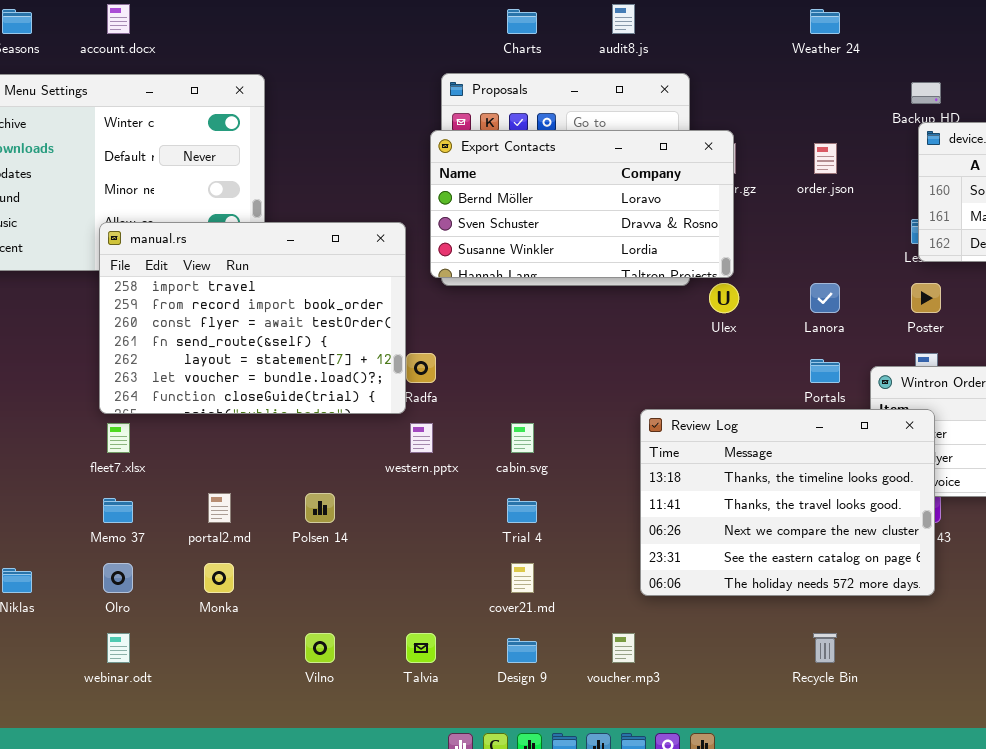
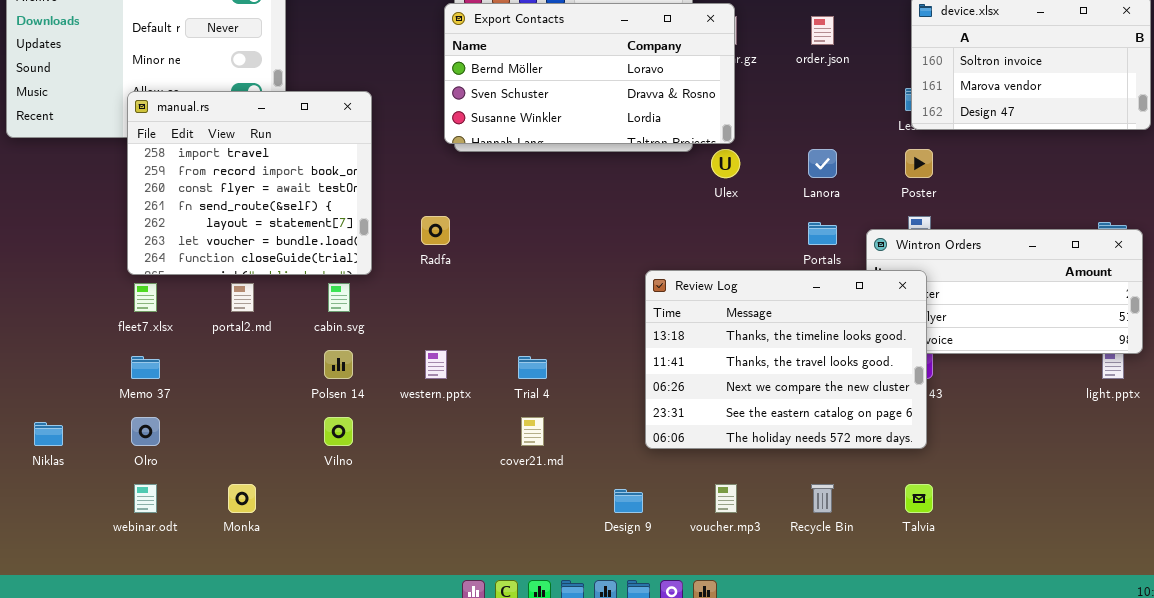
manual.rs: [99,222,406,414] -> [127,91,372,275], resized
western.pptx: [410,423,433,453] -> [425,350,447,379], moved
cabin.svg: [511,423,534,453] -> [328,283,350,312], moved
portal2.md: [208,493,231,523] -> [231,283,254,312], moved
Monka: [204,563,234,593] -> [228,484,256,513], moved
Vilno: [305,633,335,663] -> [324,417,353,446], moved
Talvia: [406,633,436,663] -> [905,484,933,513], moved
voucher.mp3: [612,633,635,663] -> [715,484,737,513], moved
Design 9: [507,638,537,663] -> [614,489,643,513], moved

